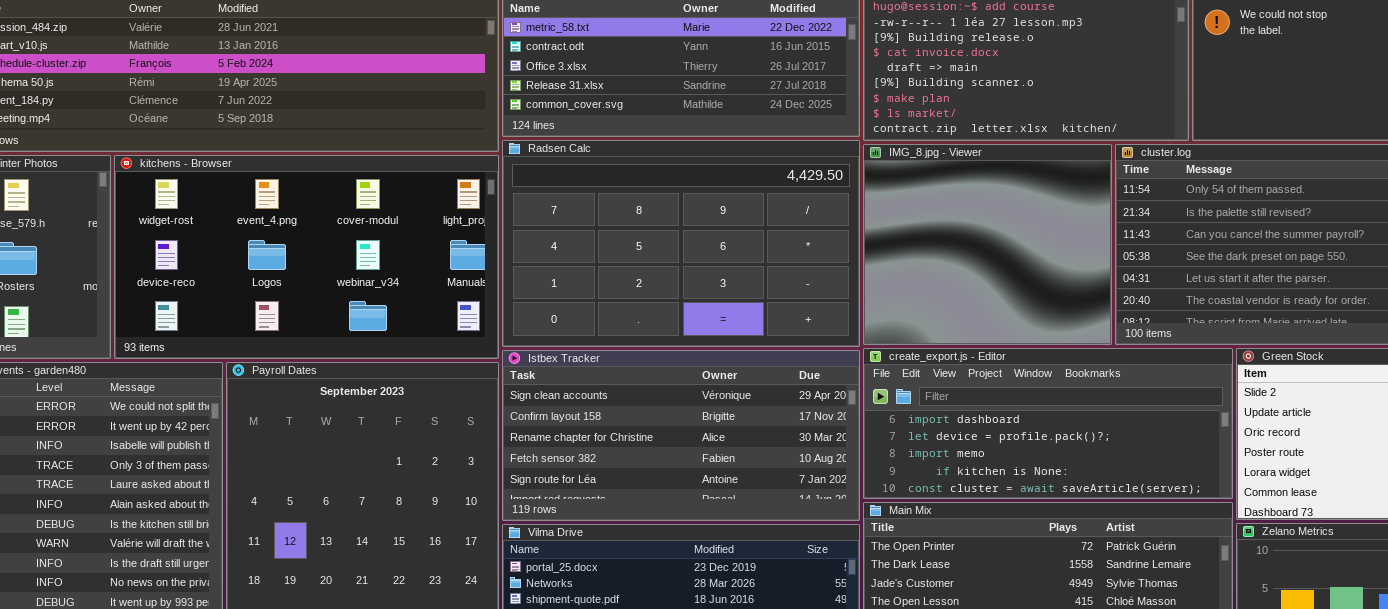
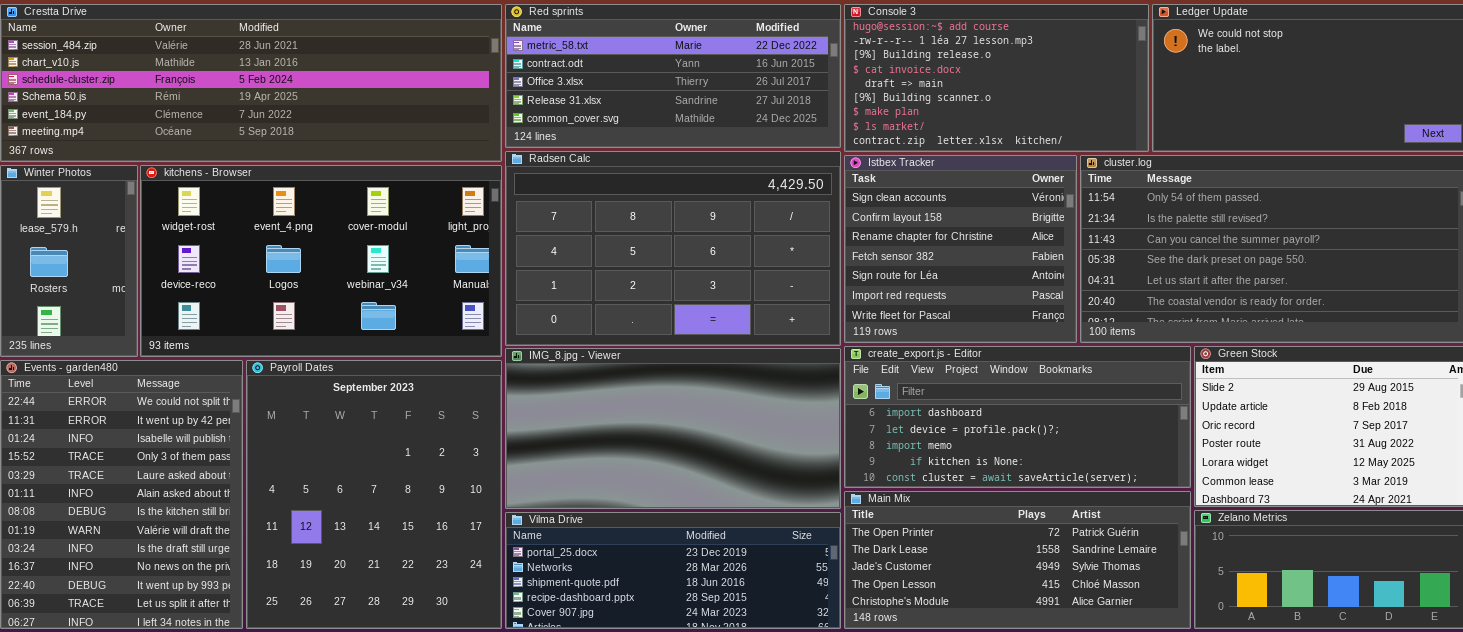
IMG_8.jpg - Viewer: [863,144,1112,345] -> [505,348,841,509], moved, resized
Istbex Tracker: [502,350,860,521] -> [844,155,1077,343], moved, resized

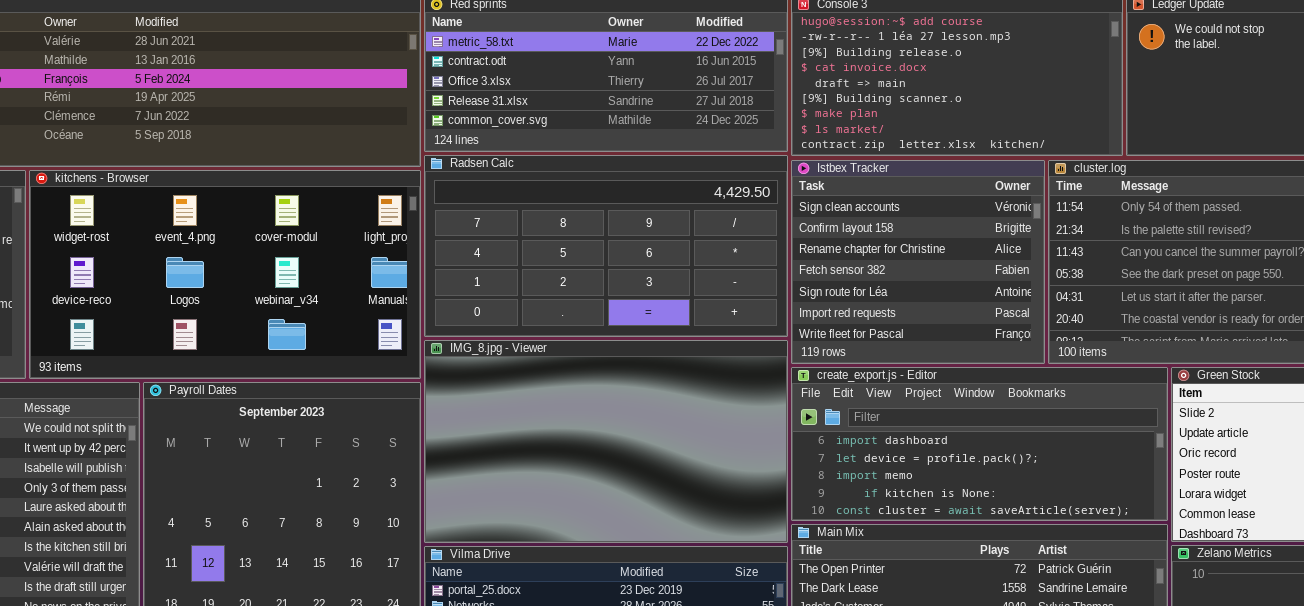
Radsen Calc: [505,151,841,346] -> [424,155,788,337], resized
IMG_8.jpg - Viewer: [505,348,841,509] -> [424,340,788,543], resized

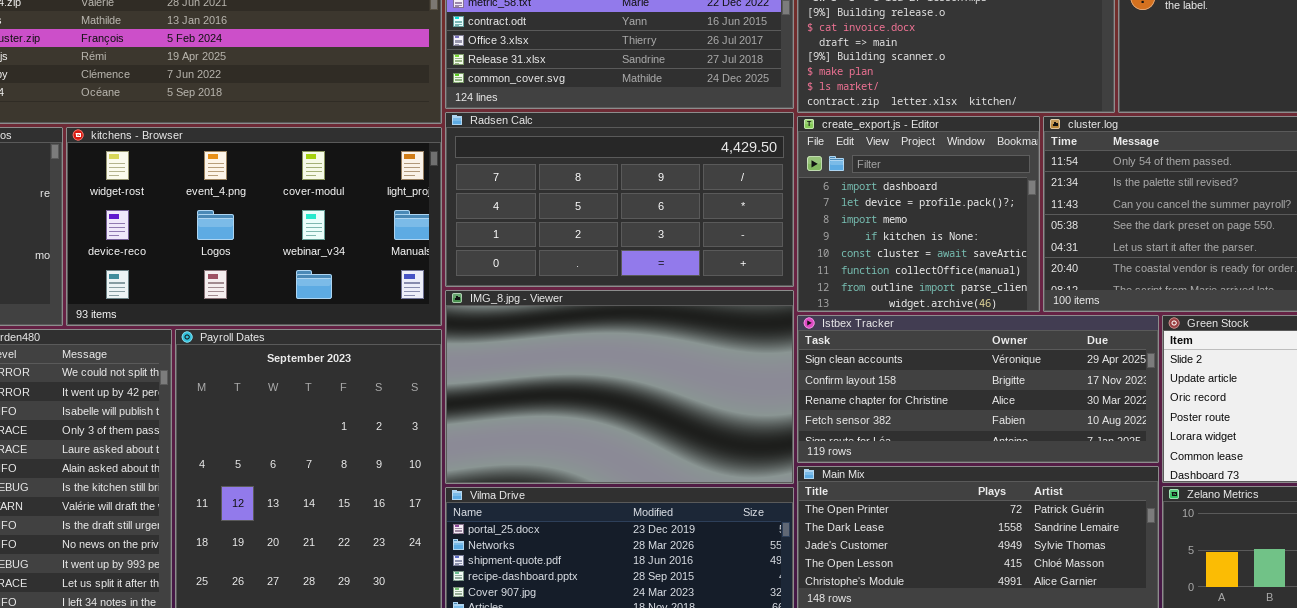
Istbex Tracker: [791,160,1045,364] -> [797,315,1159,463], moved, resized
create_export.js - Editor: [791,367,1168,521] -> [797,116,1040,312], moved, resized

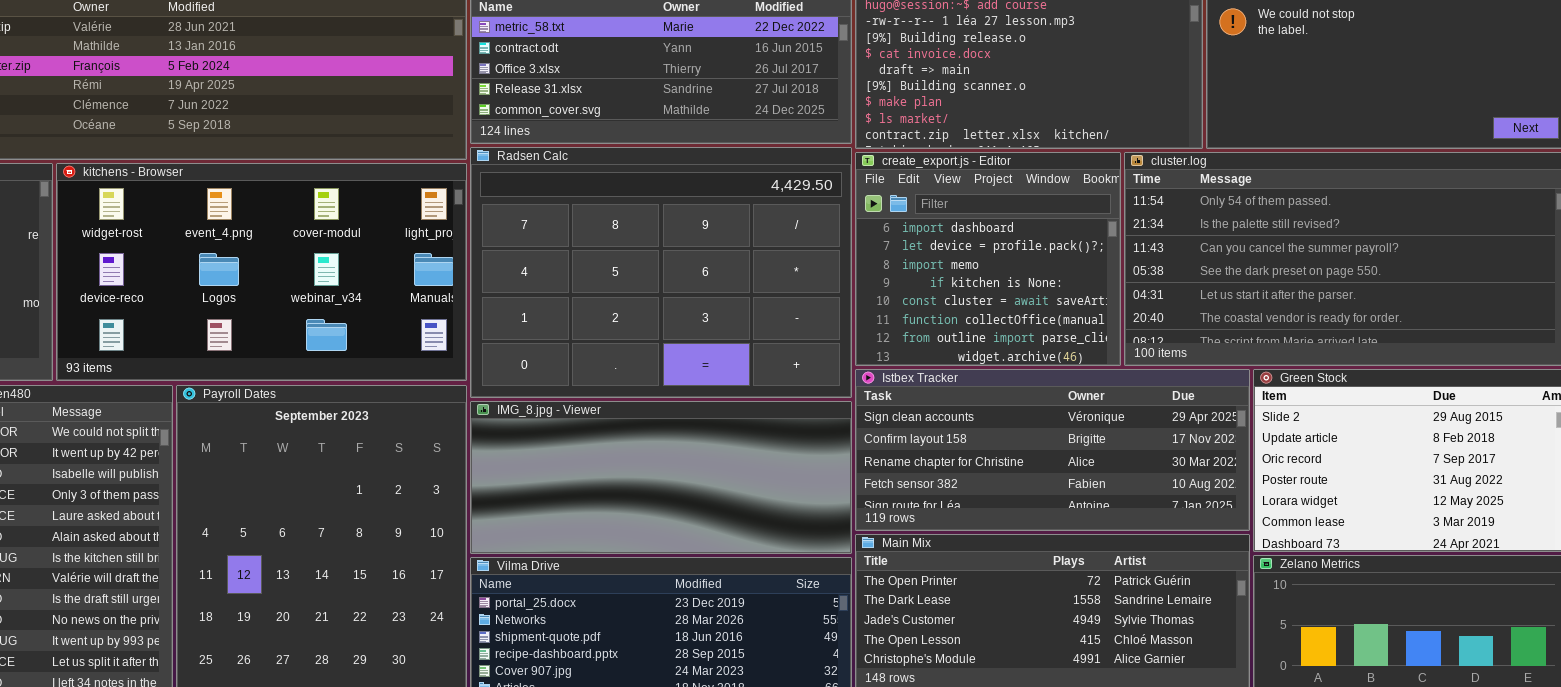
Radsen Calc: [445,112,794,287] -> [470,147,852,398], resized
IMG_8.jpg - Viewer: [445,290,794,484] -> [470,401,852,554], resized

